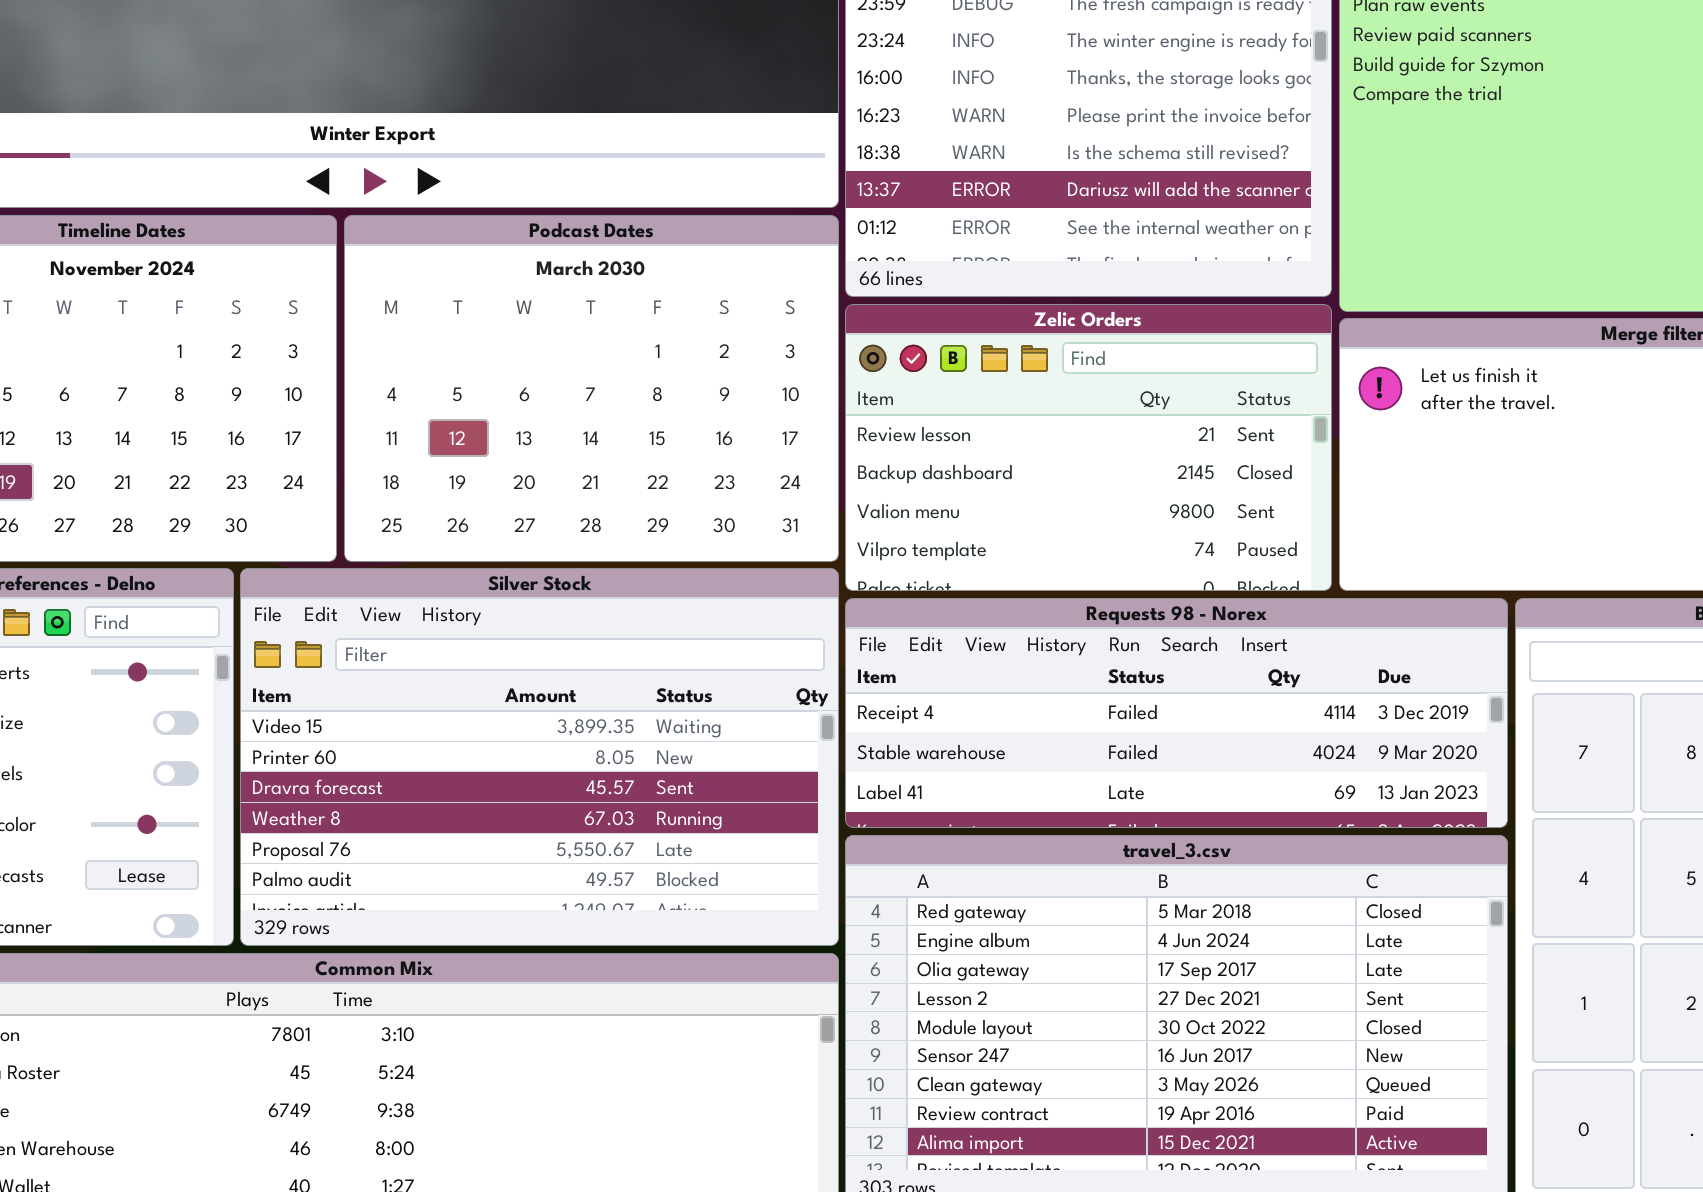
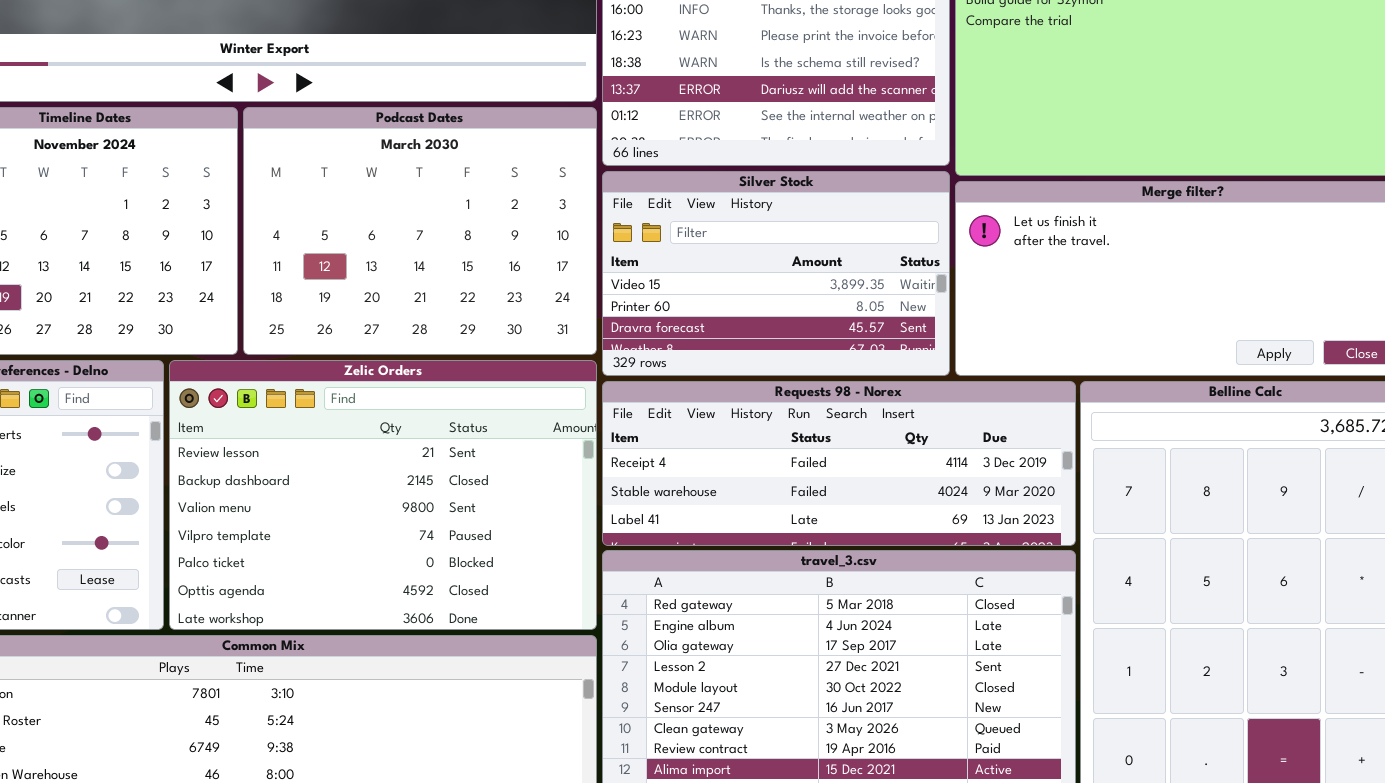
Zelic Orders: [845,304,1332,591] -> [169,360,597,630], moved, resized
Silver Stock: [240,568,839,946] -> [602,171,950,376], moved, resized

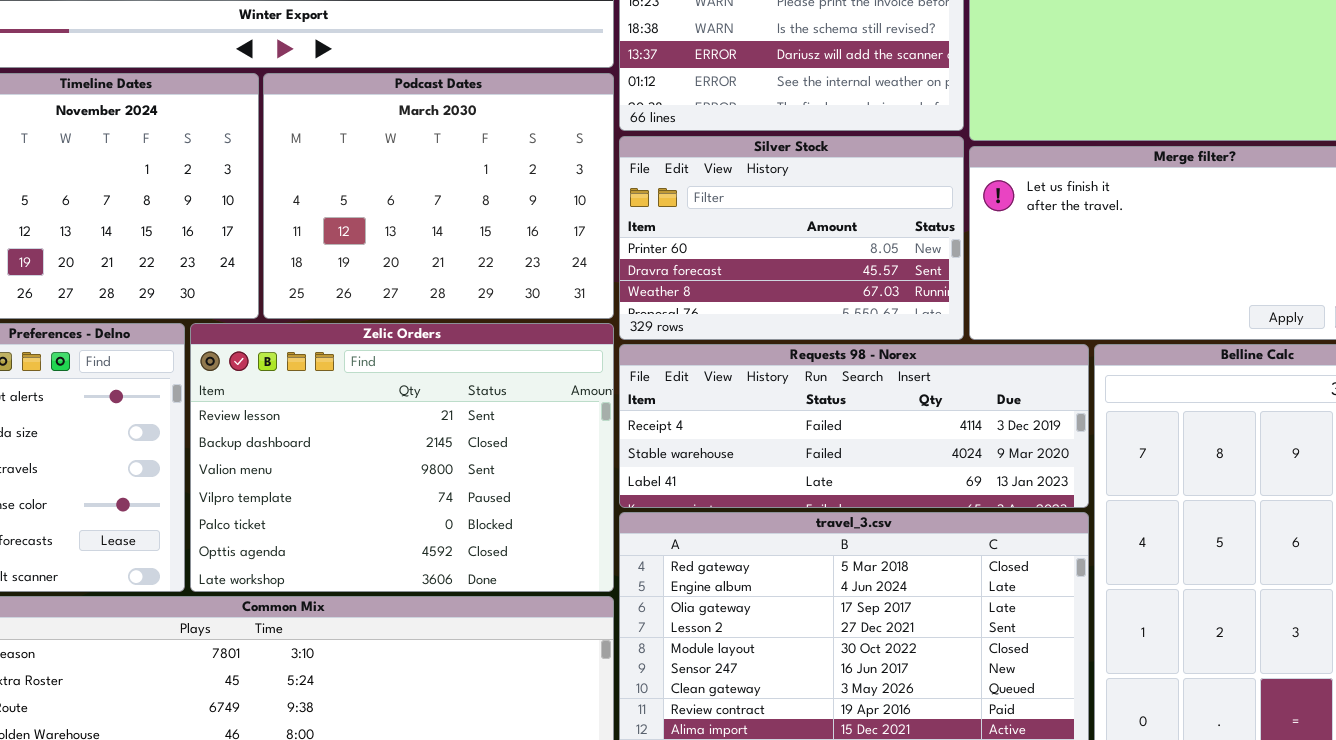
Silver Stock: [602,171,950,376] -> [619,136,964,340], scrolled down 1 row

